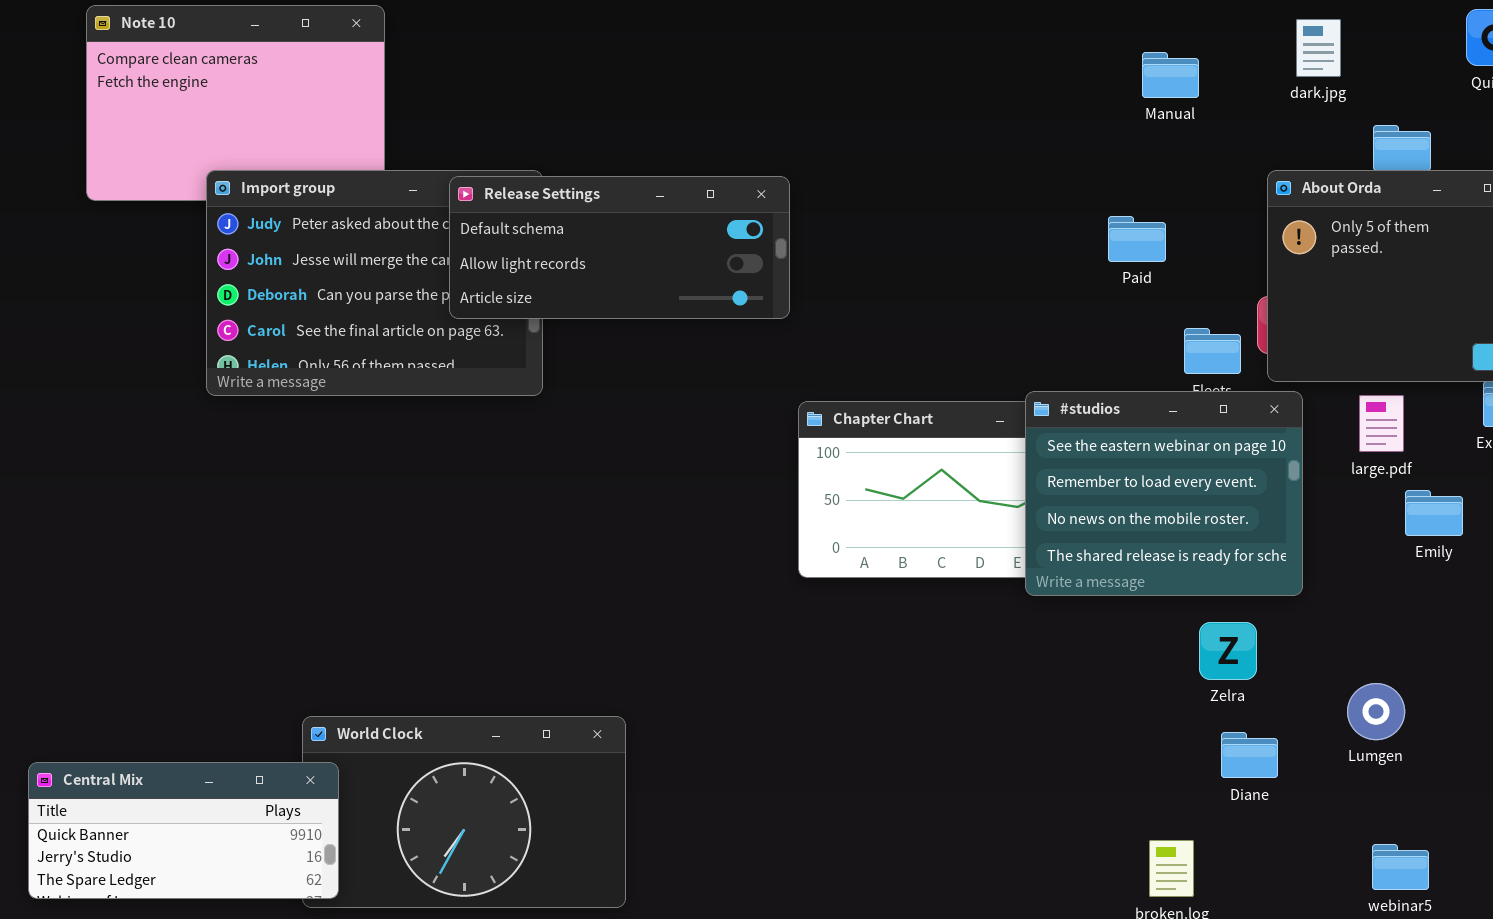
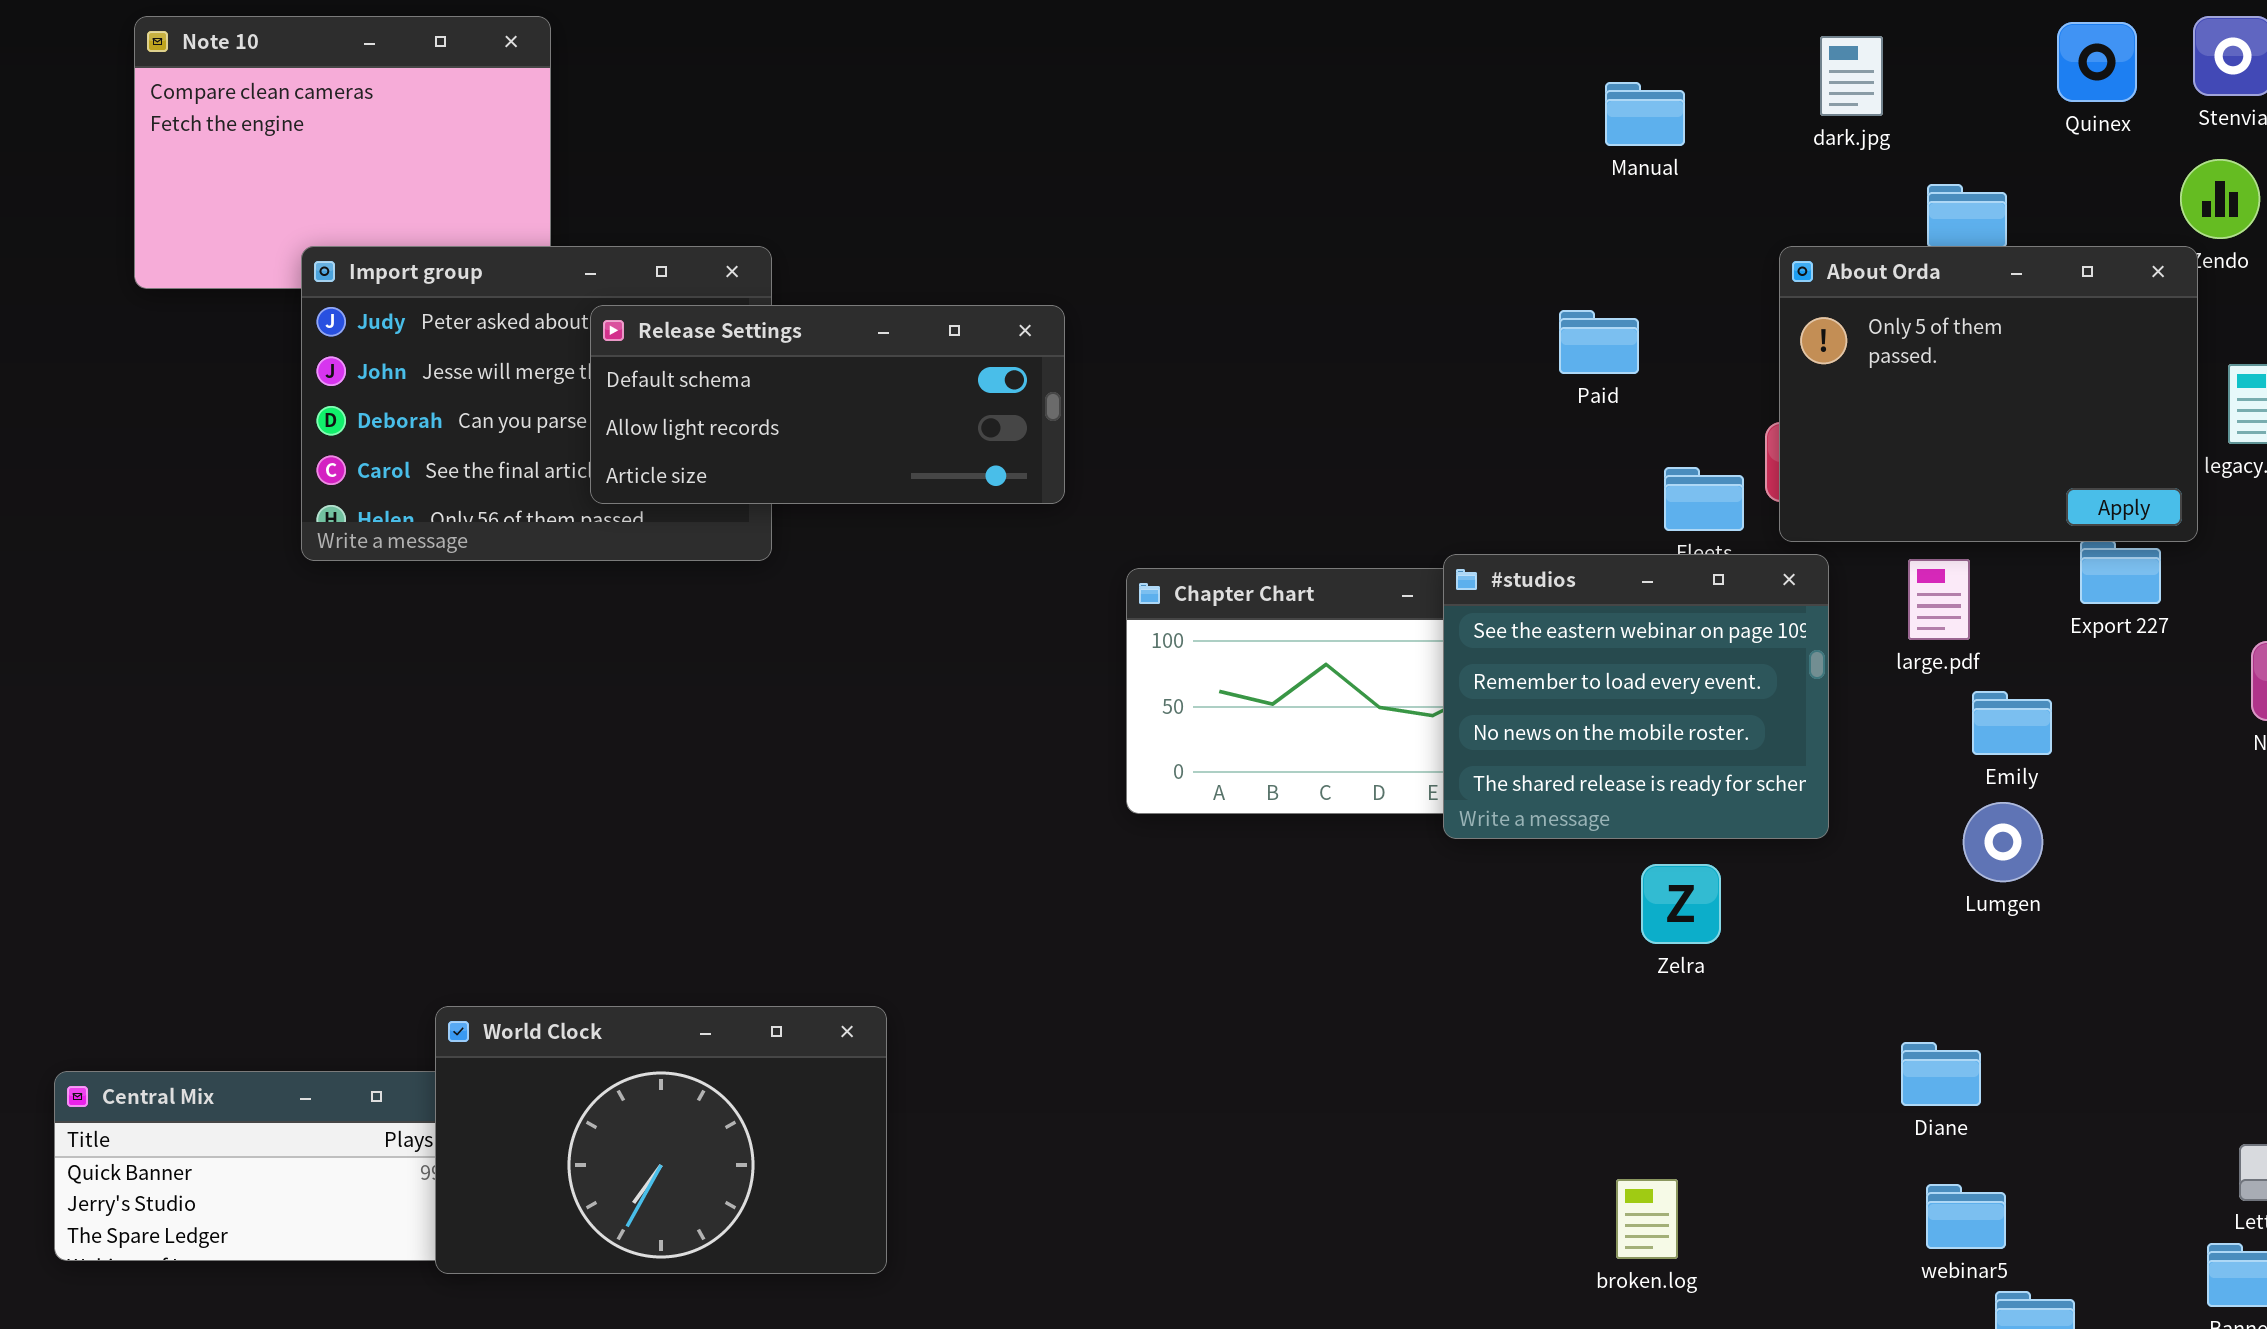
Release Settings: [449,176,790,319] -> [590,305,1065,504], moved
Zelra: [1199,622,1257,680] -> [1641,864,1721,944], moved
Lumgen: [1347,683,1405,740] -> [1963,802,2043,882], moved
World Clock: [302,716,626,908] -> [435,1006,887,1274], raised
Diane: [1221,732,1278,778] -> [1901,1042,1981,1106], moved

